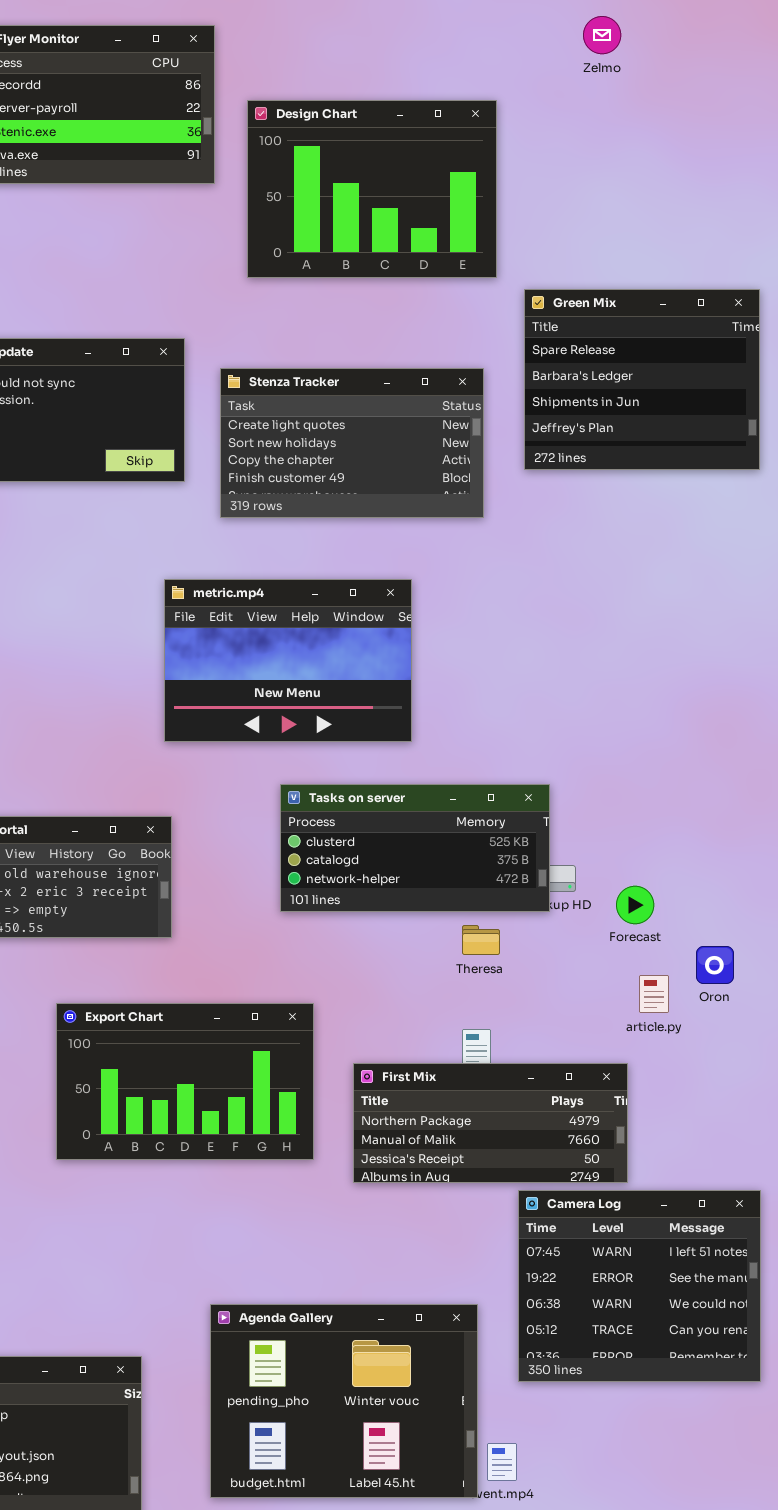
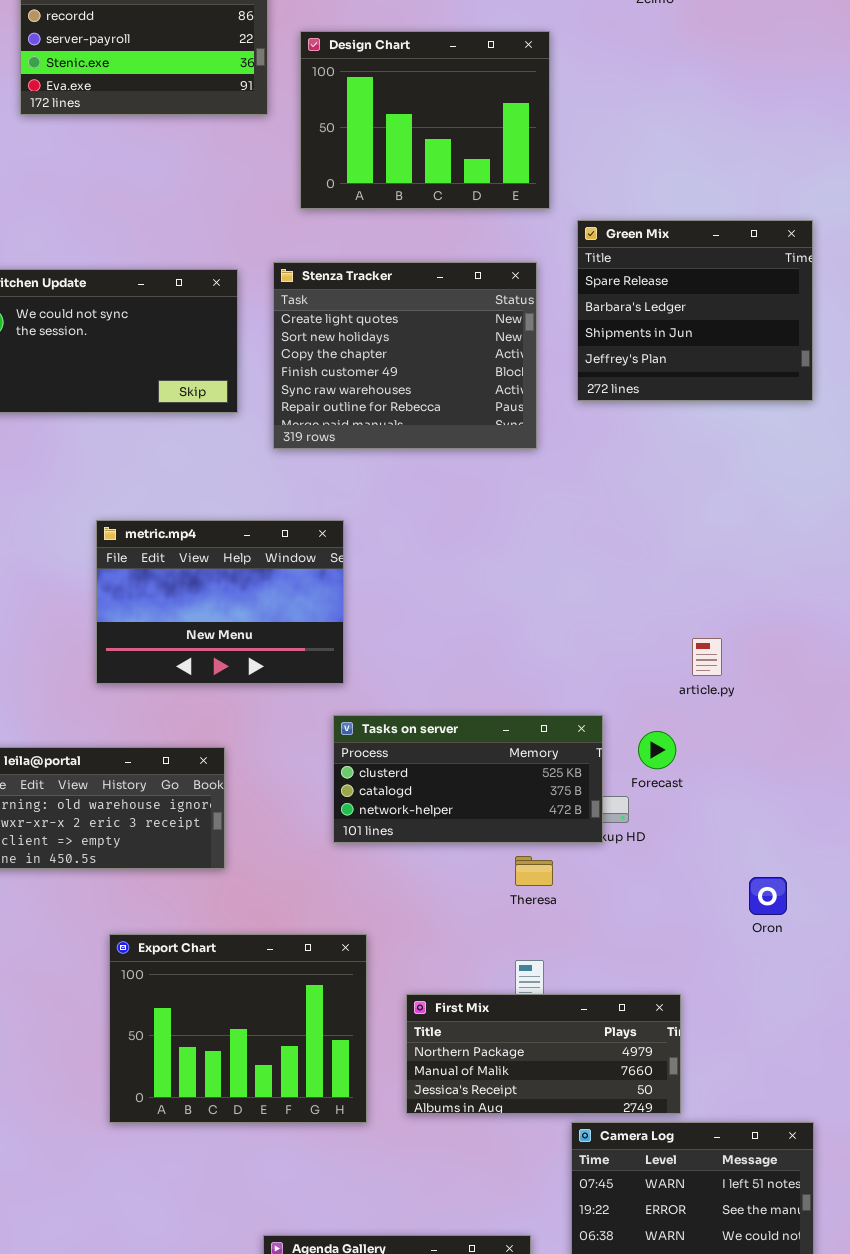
Stenza Tracker: [220,368,484,518] -> [273,262,537,449], resized
metric.mp4: [164,579,412,742] -> [96,520,344,684], moved
Forecast: [616,886,654,924] -> [638,731,676,769], moved
article.py: [639,975,669,1013] -> [692,638,722,676], moved
Export Chart: [56,1003,314,1160] -> [109,934,367,1123], resized

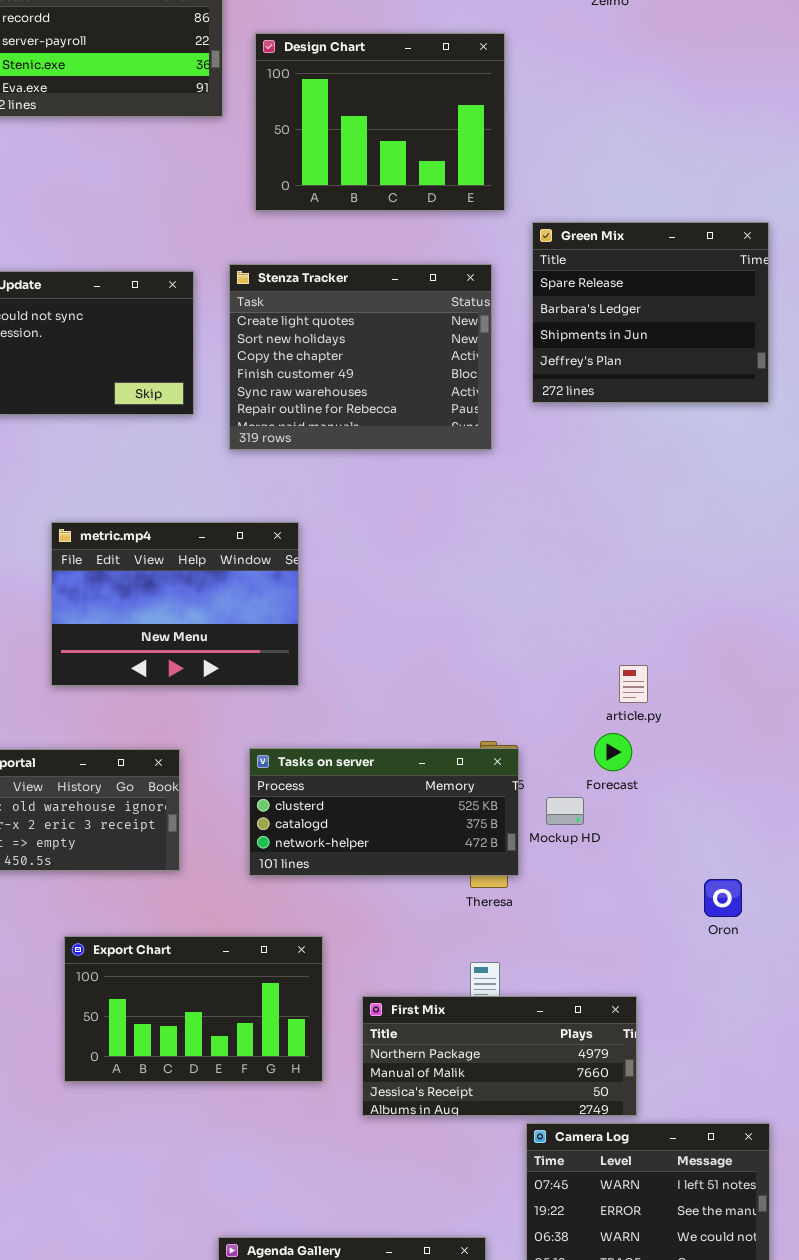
article.py: [692,638,722,676] -> [619,665,648,703], moved
Tasks on server: [333,715,603,843] -> [249,748,519,876], moved
Export Chart: [109,934,367,1123] -> [64,936,323,1082], resized

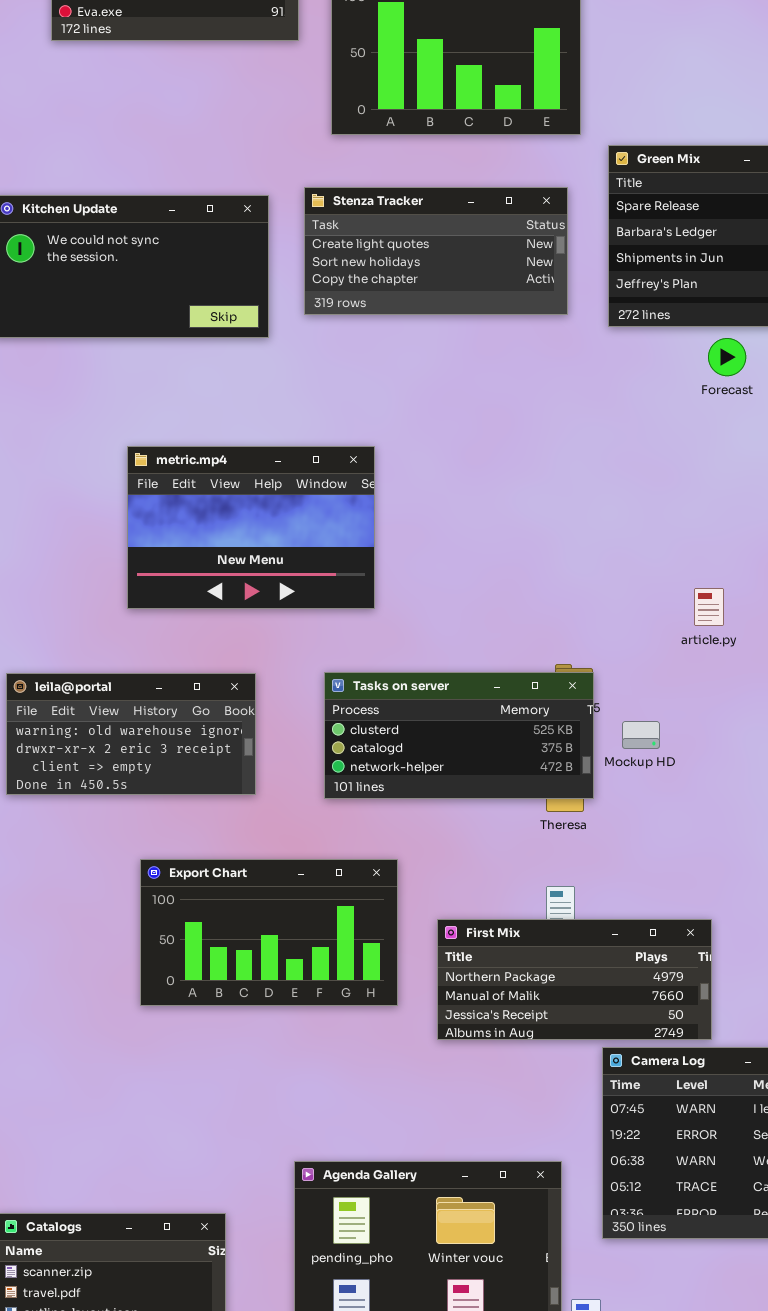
Stenza Tracker: [229,264,492,450] -> [304,187,568,315], resized
Forecast: [594,733,632,771] -> [708,338,746,376], moved

